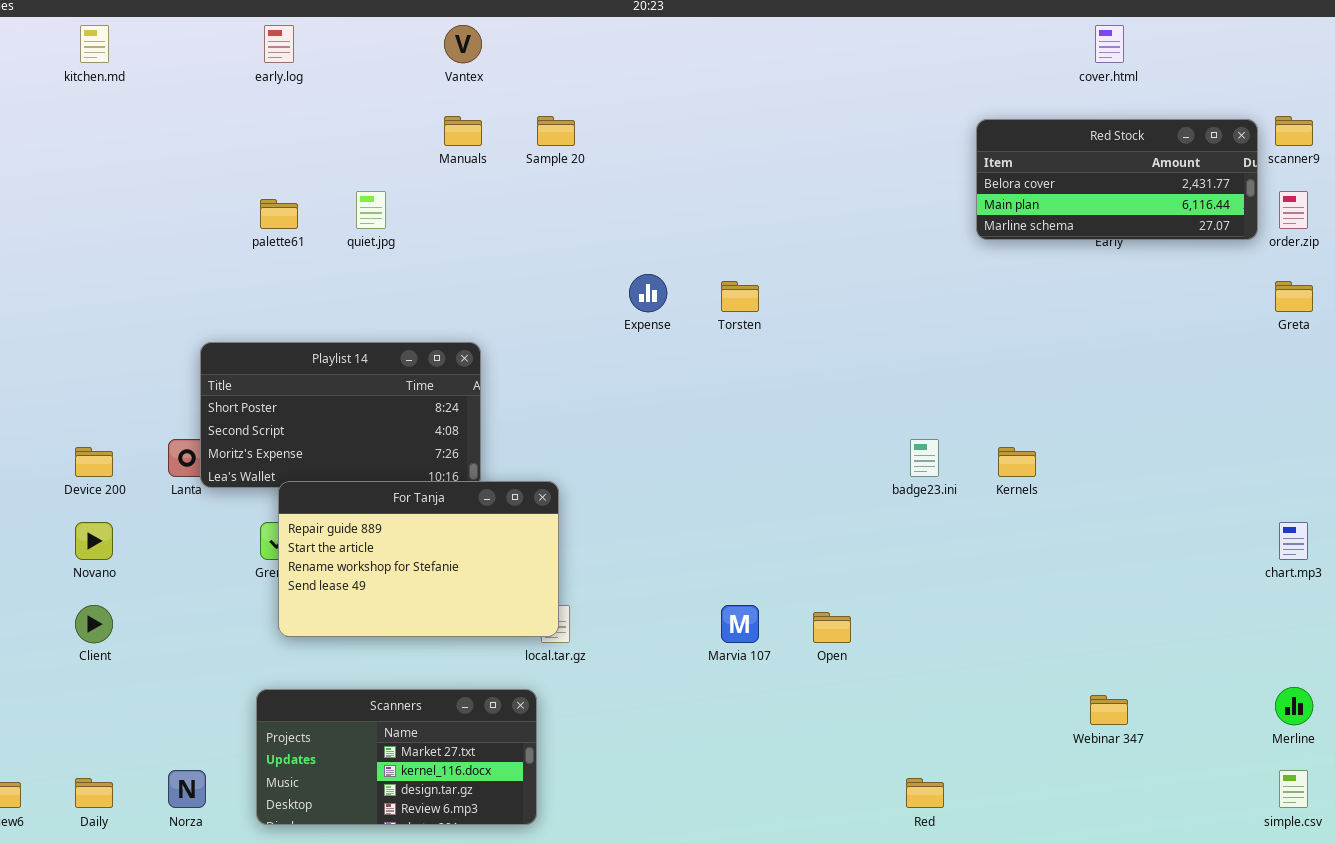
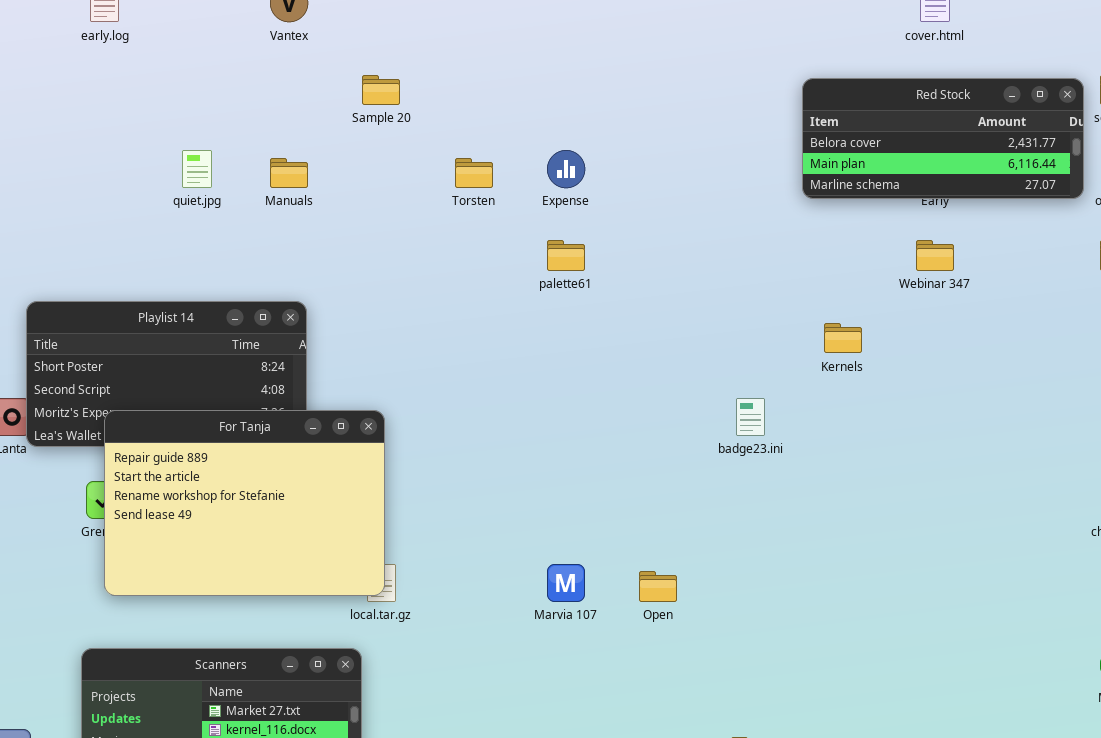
Manuals: [444,116,482,146] -> [270,158,308,188], moved
palette61: [260,199,298,229] -> [547,240,585,271], moved
Expense: [629,274,667,312] -> [547,150,585,188], moved
Torsten: [721,281,759,312] -> [455,158,493,188], moved
Kernels: [998,447,1036,477] -> [824,323,862,353], moved
For Tanja: [278,481,559,637] -> [104,410,385,596], resized
Webinar 347: [1090,695,1128,725] -> [916,240,954,271], moved

